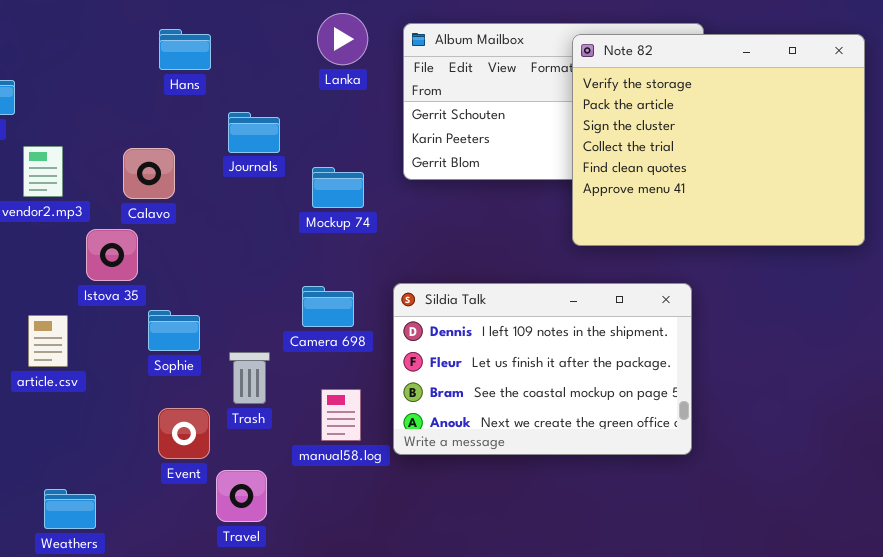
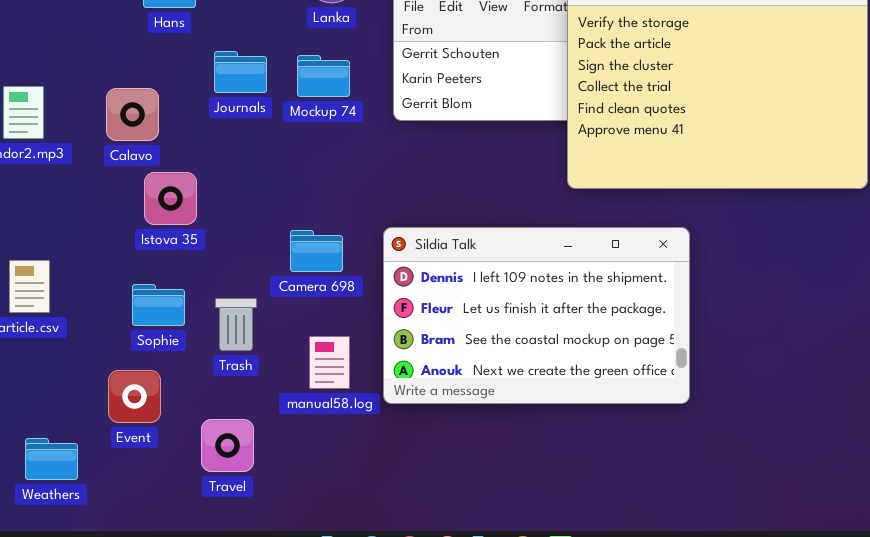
Mockup 74: [312,167,364,208] -> [297,55,350,97], moved
Istova 35: [86,229,138,281] -> [144,172,197,225], moved
Sophie: [148,310,200,351] -> [132,284,185,326], moved
Event: [158,408,210,459] -> [108,370,161,423], moved

